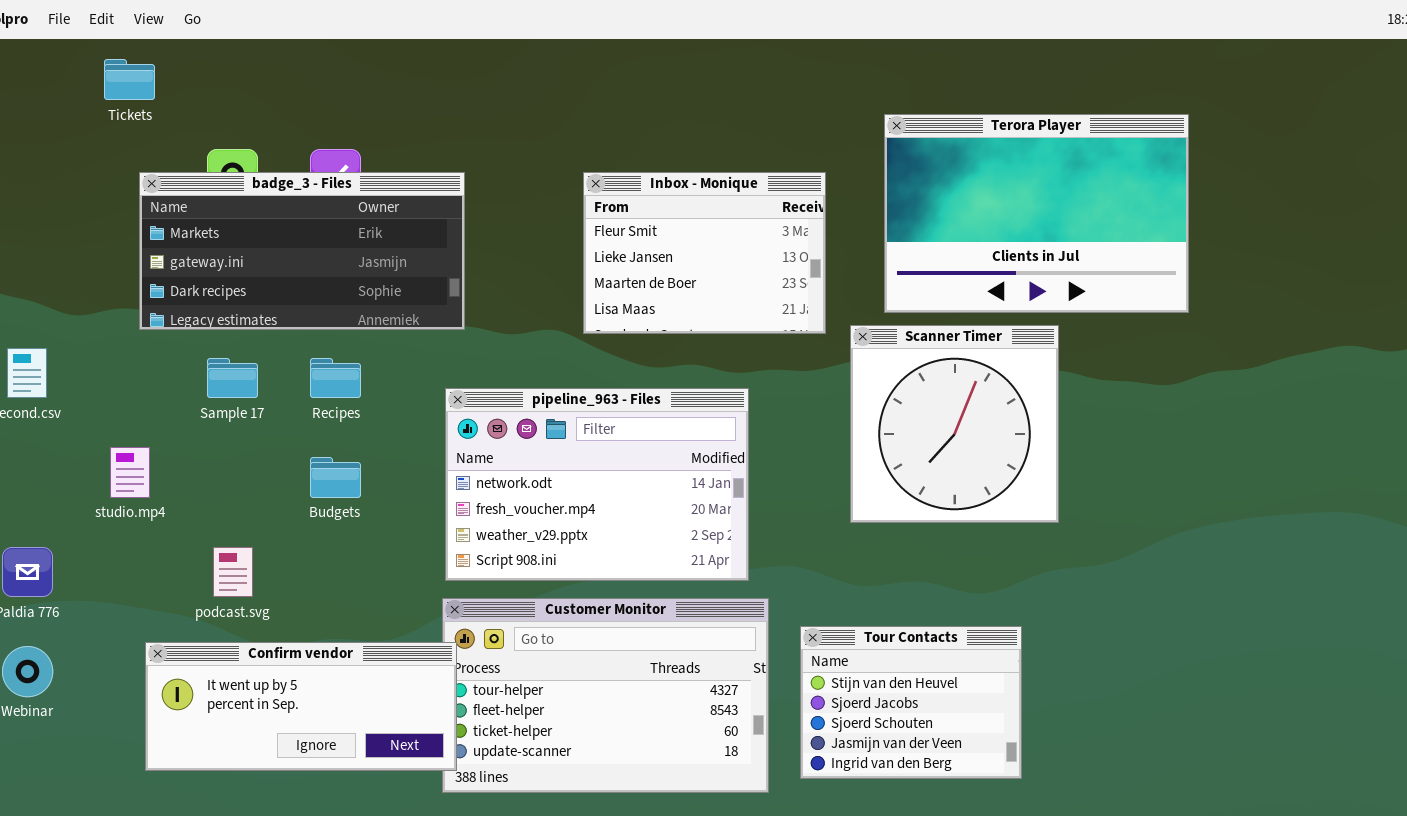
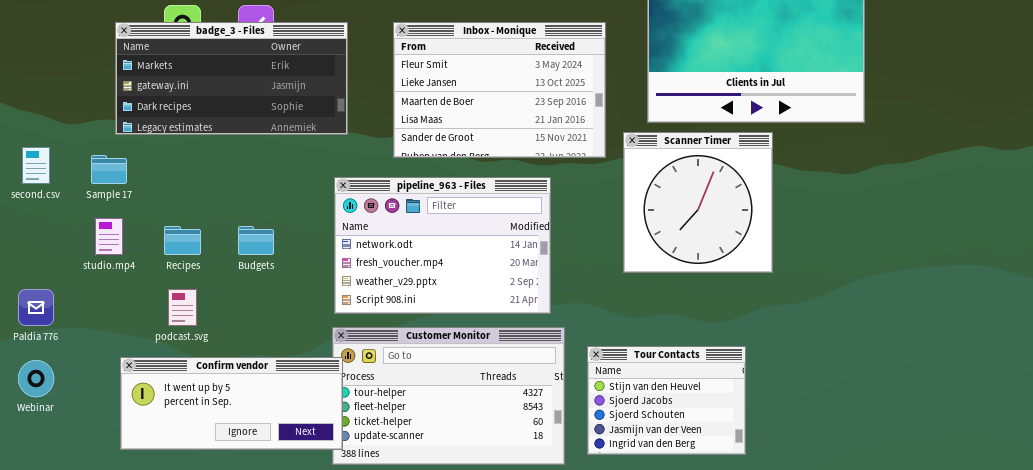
Inbox - Monique: [583,172,826,334] -> [393,22,606,158], resized
Sample 17: [207,358,258,398] -> [91,155,127,184], moved
Recipes: [310,358,361,398] -> [164,226,201,255], moved

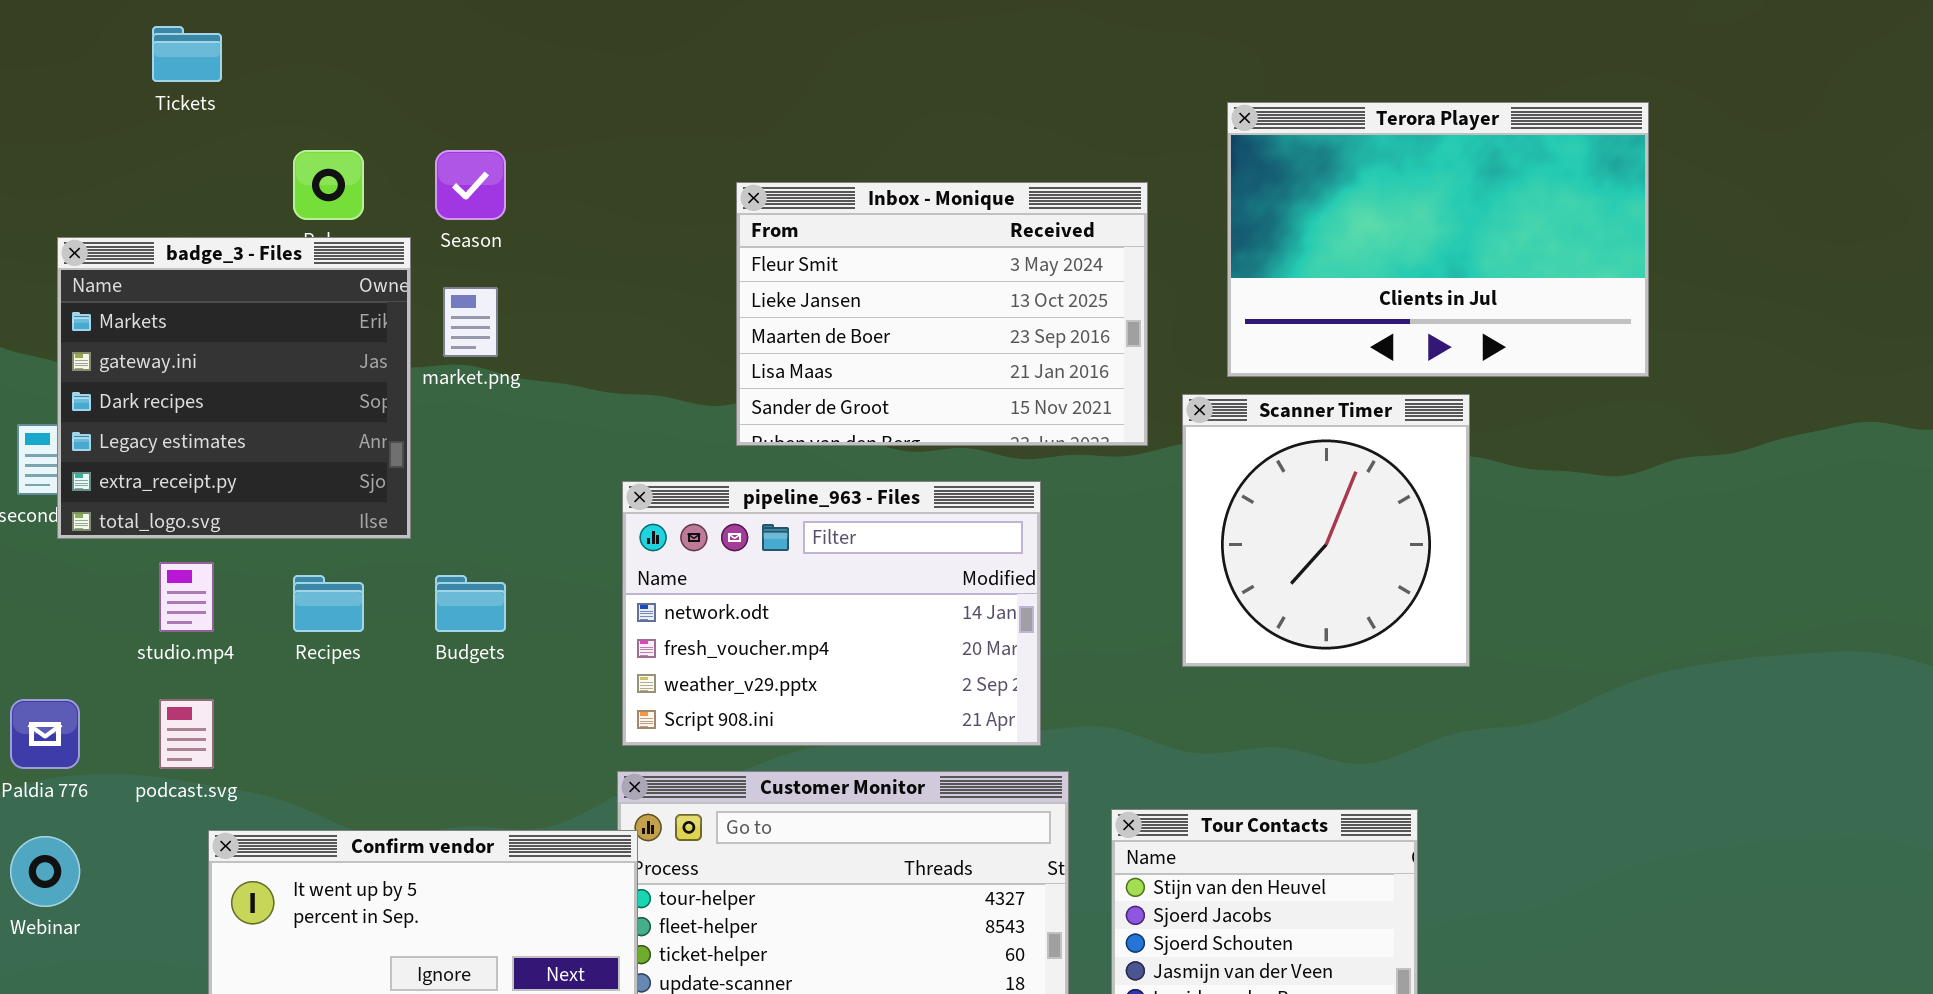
badge_3 - Files: [115,22,348,135] -> [57,237,411,539], moved, resized
podcast.svg: [168,289,197,326] -> [159,699,214,769], moved

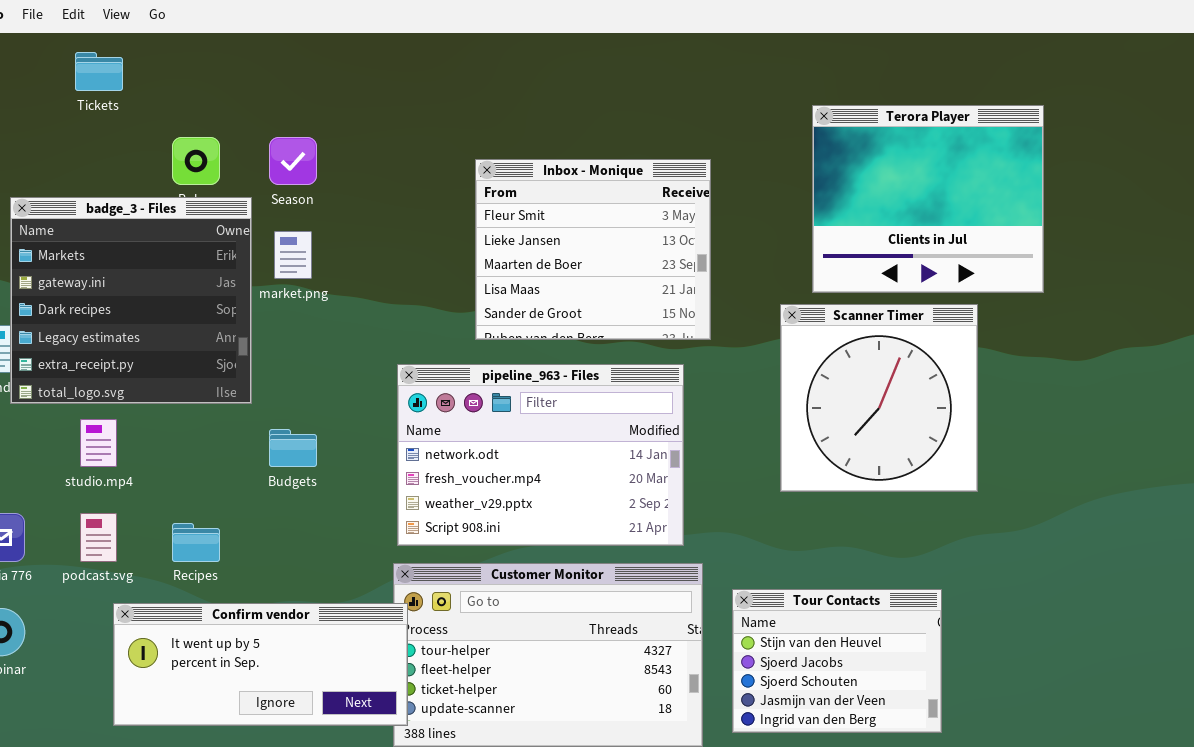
Terora Player: [1227,102,1649,377] -> [812,105,1044,293], resized
Inbox - Monique: [736,182,1148,446] -> [475,159,711,340], resized
Recipes: [293,575,364,632] -> [172,523,220,562], moved

